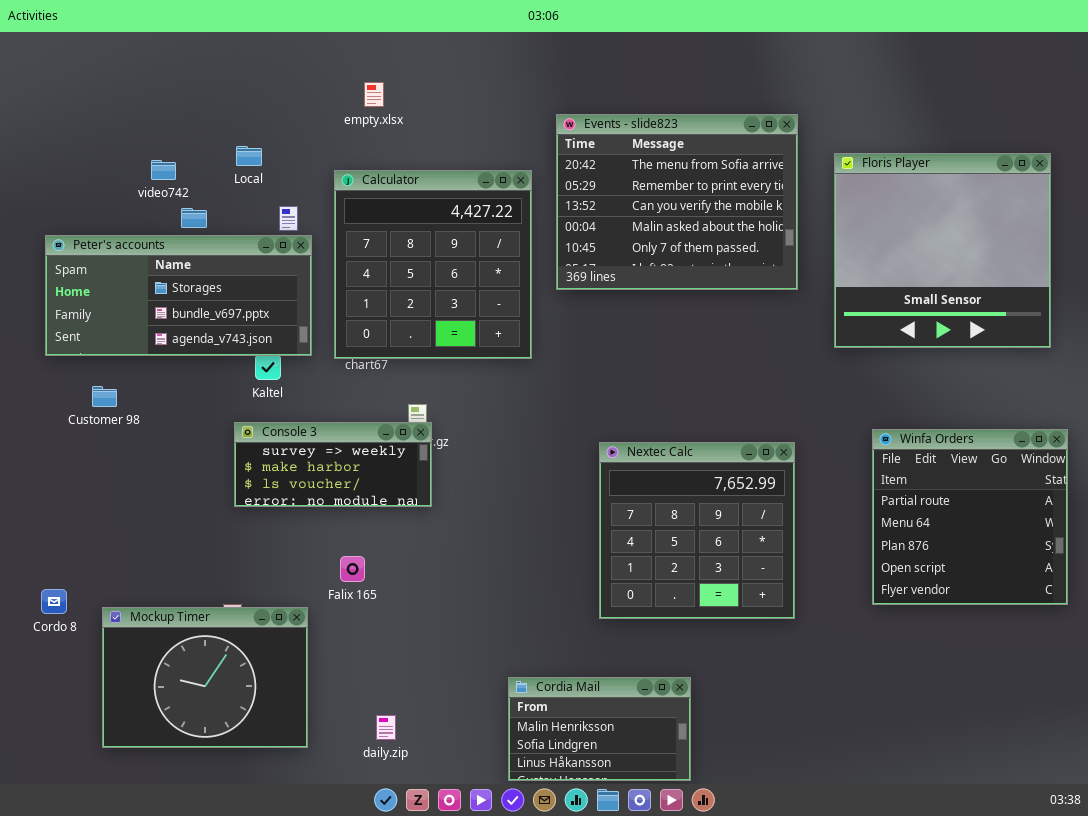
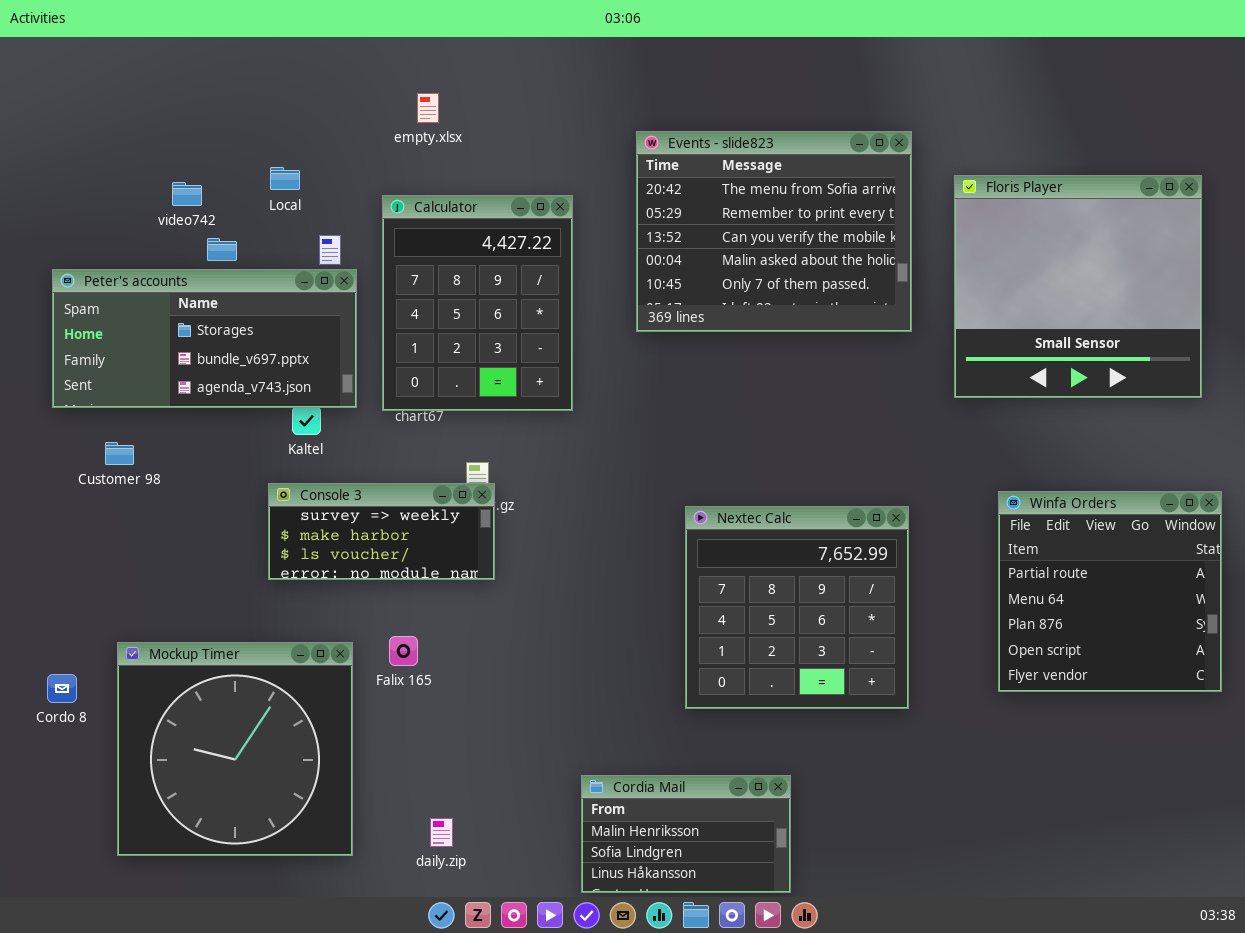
Calculator: [334,170,532,359] -> [382,195,573,411], resized
Mockup Timer: [102,607,308,748] -> [117,642,353,856], resized

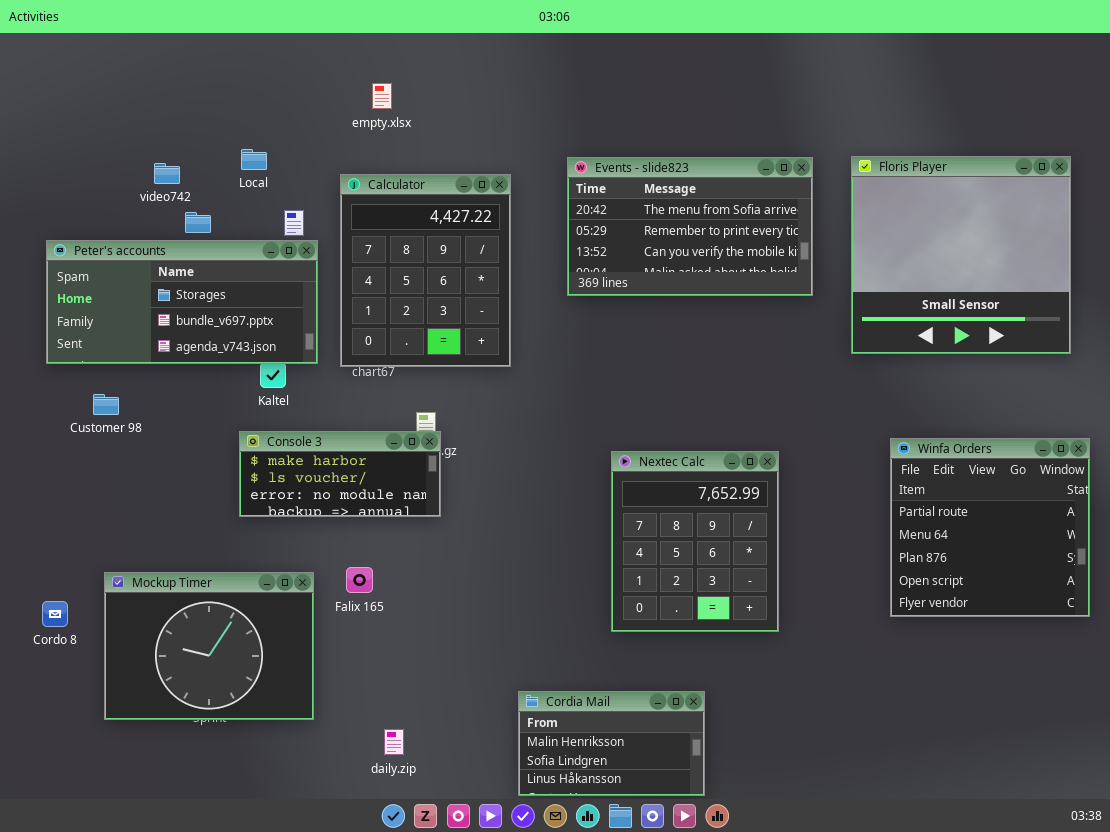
Events - slide823: [636,131,912,332] -> [567,157,813,296], resized
Console 3: [268,483,495,580] -> [239,431,441,517], scrolled down 1 row
Nextec Calc: [685,506,909,709] -> [611,451,779,632], resized
Mockup Timer: [117,642,353,856] -> [104,572,314,720], resized

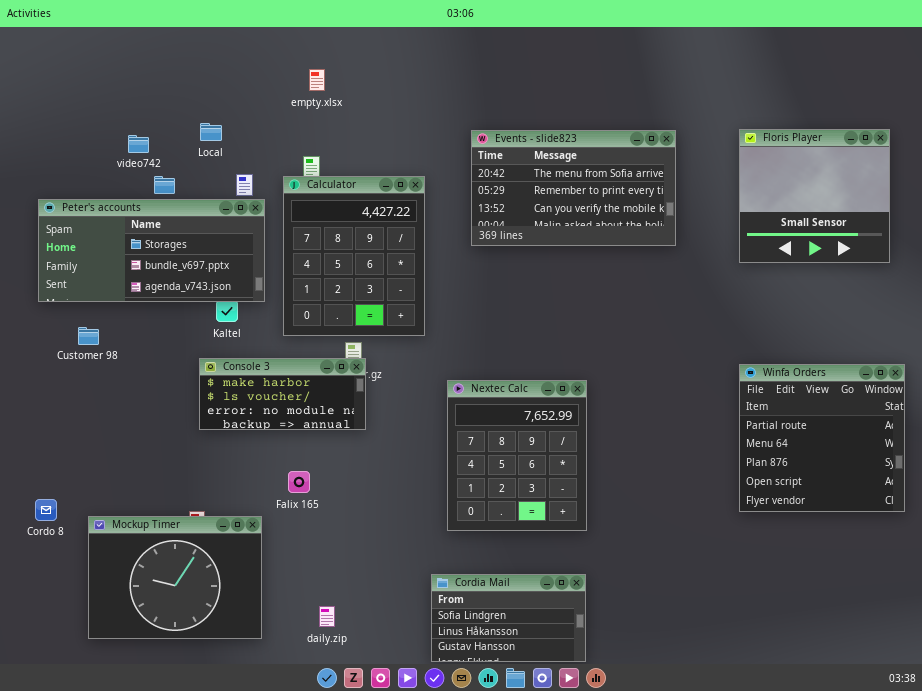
Floris Player: [851,156,1071,354] -> [739,129,890,263], resized
Calculator: [340,174,511,367] -> [283,176,425,336], moved
Nextec Calc: [611,451,779,632] -> [447,380,587,531], moved
Mockup Timer: [104,572,314,720] -> [88,516,262,639], moved
Cordia Mail: [518,691,705,796] -> [431,574,586,662], scrolled down 1 row

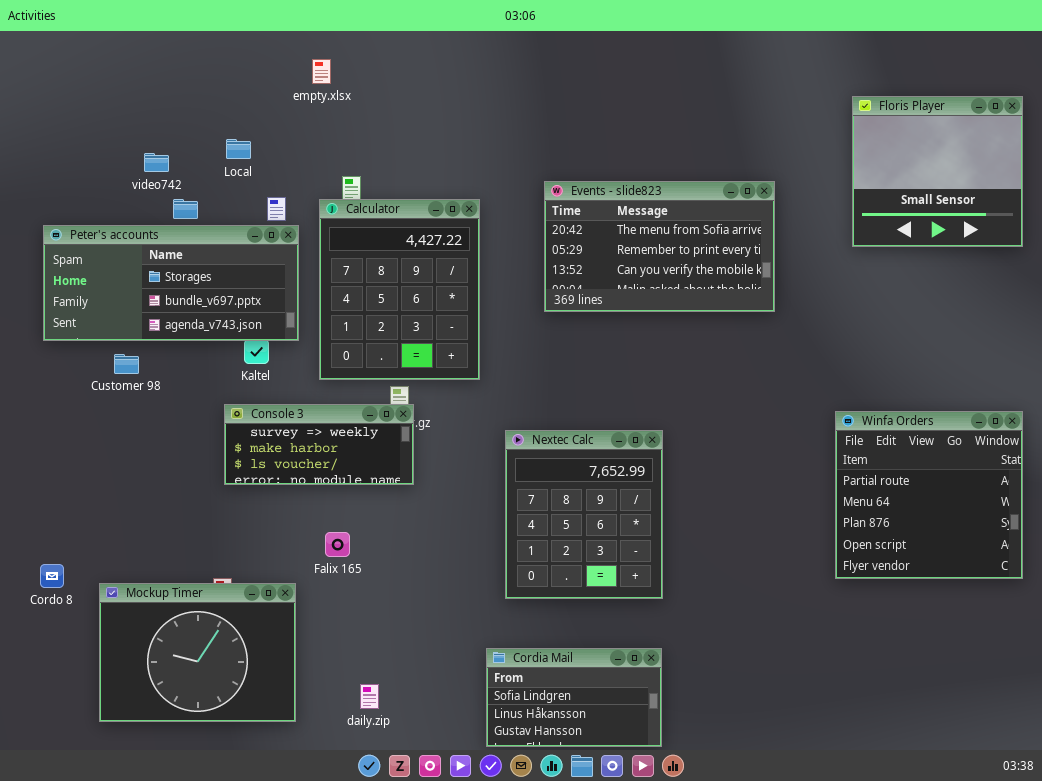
empty.xlsx: [309,69,325,91] -> [312,59,331,84], moved
Floris Player: [739,129,890,263] -> [852,96,1023,247], moved
Events - slide823: [471,130,676,246] -> [544,181,775,312], moved
Customer 98: [78,327,99,345] -> [114,354,139,374], moved
Console 3: [199,358,366,430] -> [224,404,414,485], scrolled up 1 row

